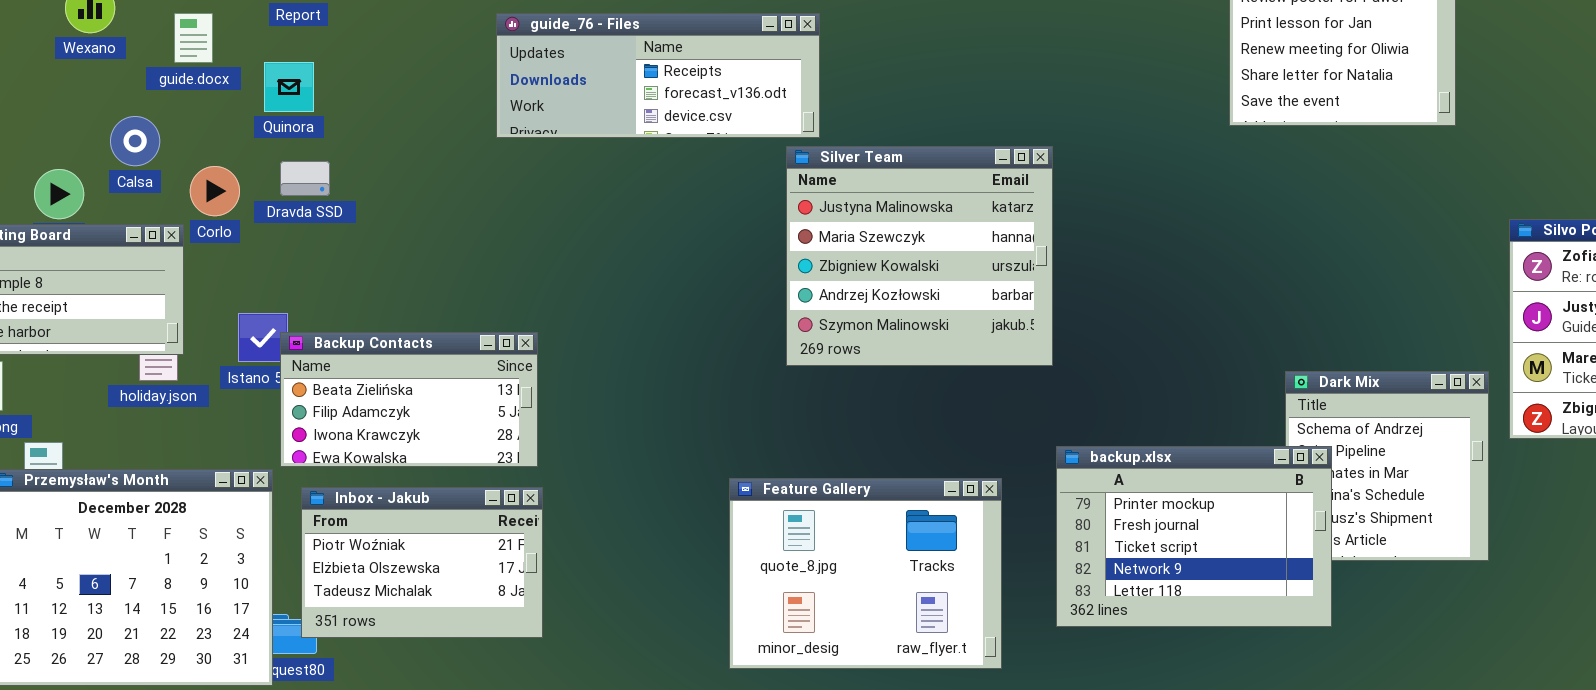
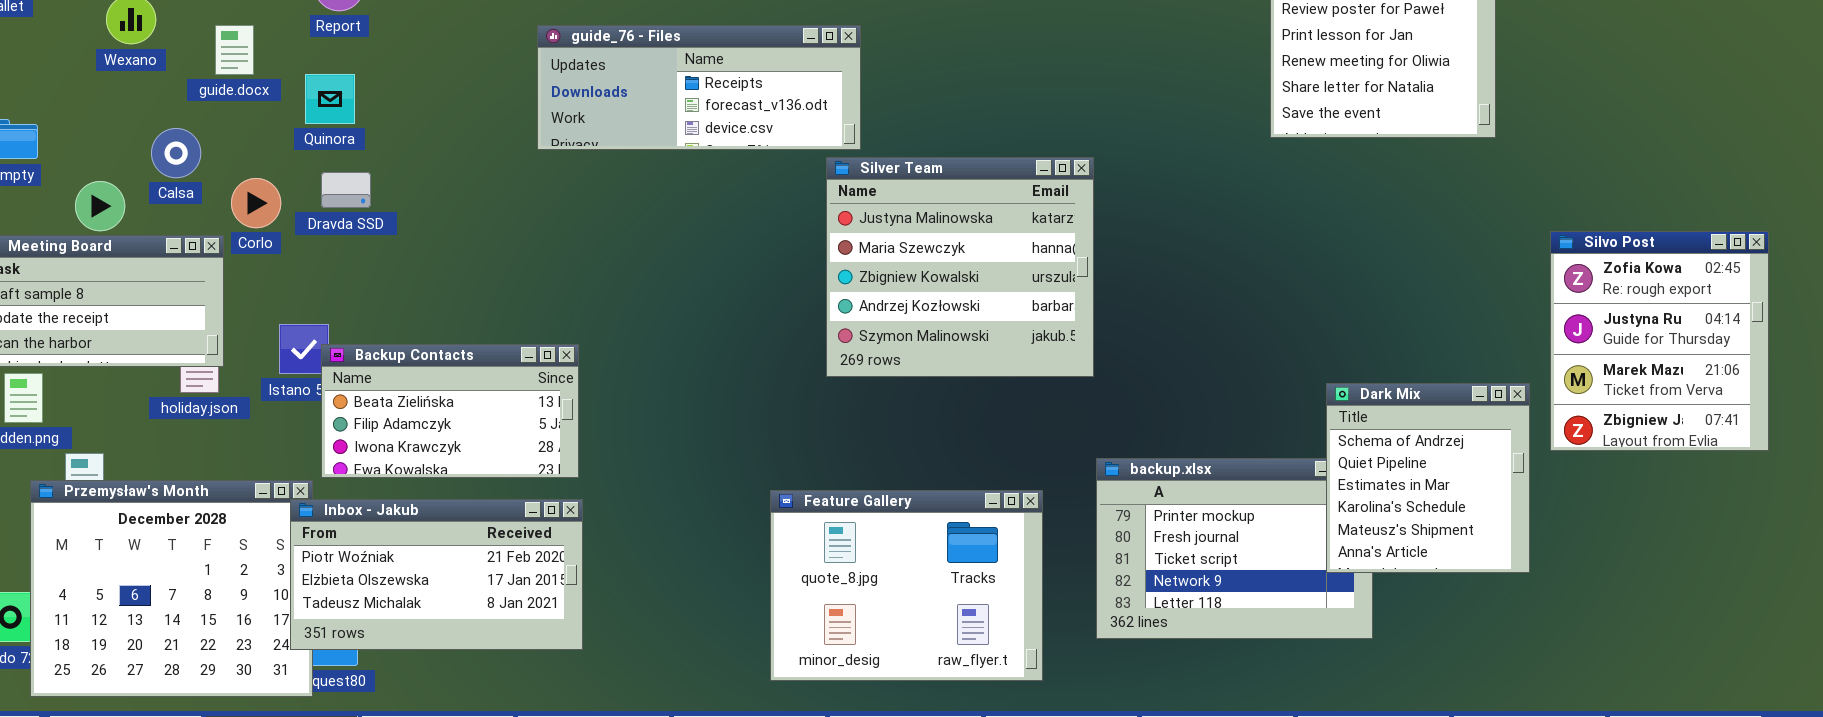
Dark Mix: [1285,371,1489,561] -> [1326,383,1530,573], raised
Inbox - Jakub: [301,487,543,638] -> [290,499,583,650], resized

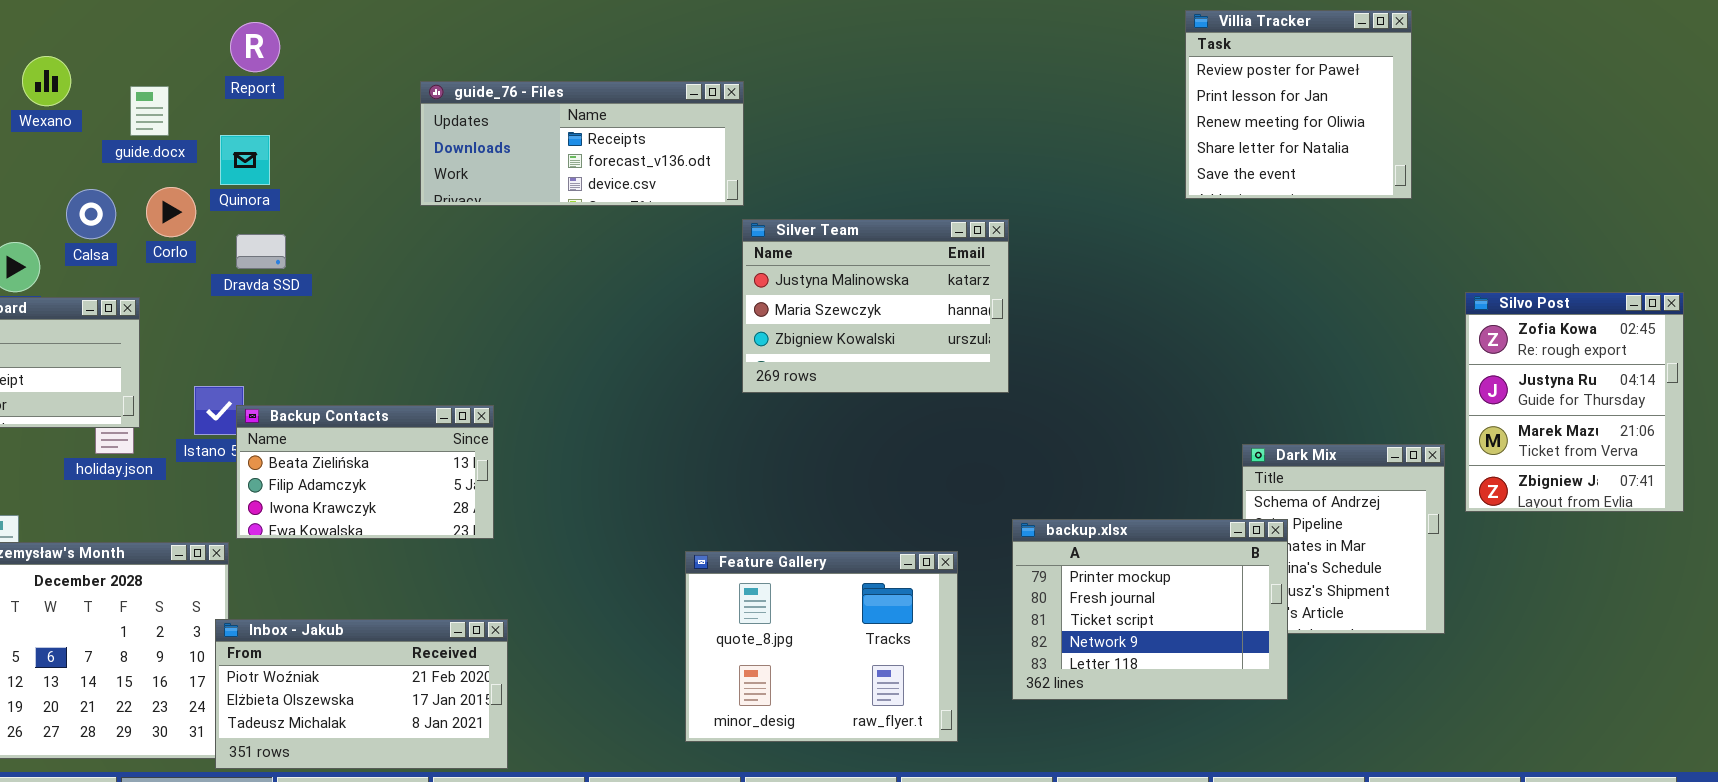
guide_76 - Files: [537,25,861,150] -> [420,81,744,206], moved
Silver Team: [826,157,1094,377] -> [742,219,1009,393], resized
Corlo: [231,178,281,228] -> [146,187,196,237], moved
backup.xlsx: [1096,458,1373,639] -> [1012,519,1288,700], raised
Inbox - Jakub: [290,499,583,650] -> [215,619,508,769], moved

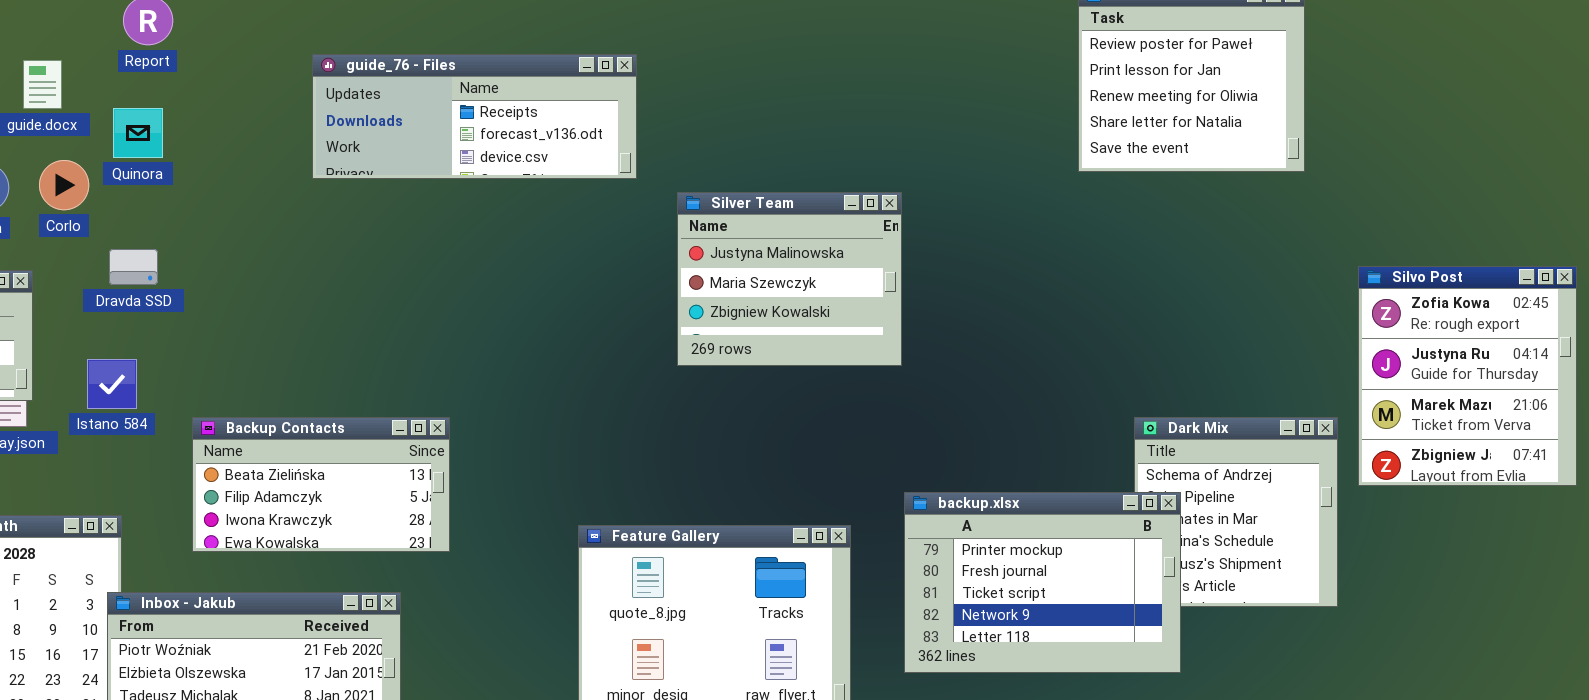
Silver Team: [742,219,1009,393] -> [677,192,902,366], resized
Dravda SSD: [236,234,286,269] -> [109,249,158,285], moved
Backup Contacts: [236,405,494,539] -> [192,417,450,552], moved

